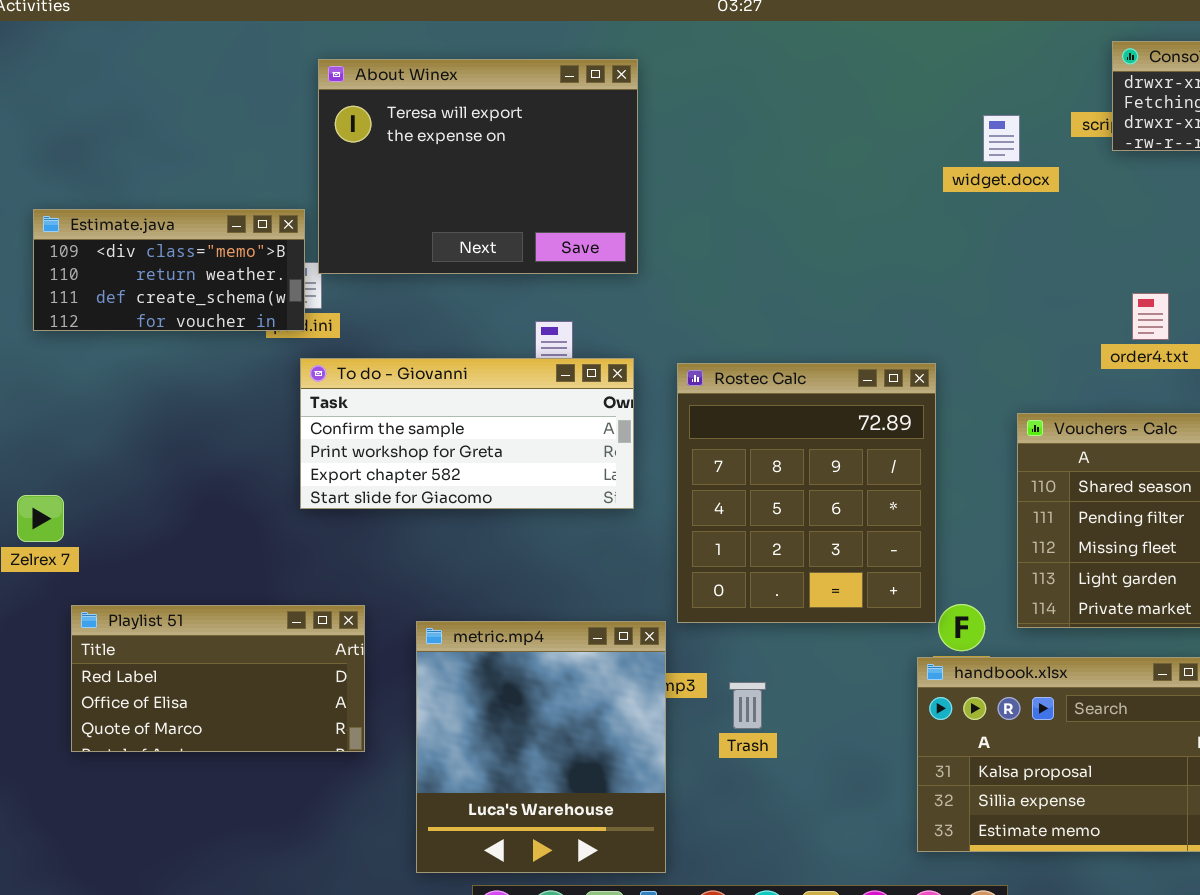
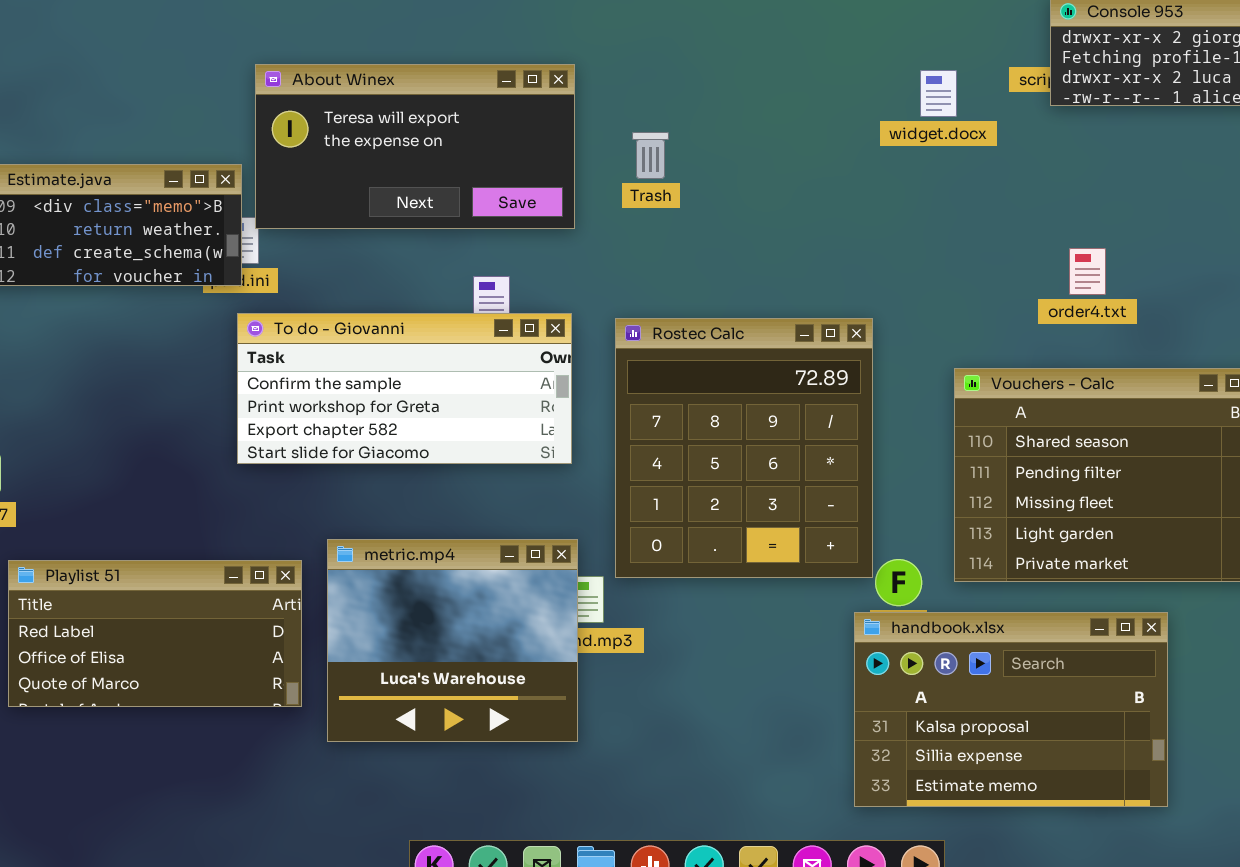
About Winex: [318,59,638,274] -> [255,64,575,229], resized
metric.mp4: [416,621,666,873] -> [327,539,578,742], moved, resized
Trash: [729,682,766,729] -> [632,132,669,179], moved

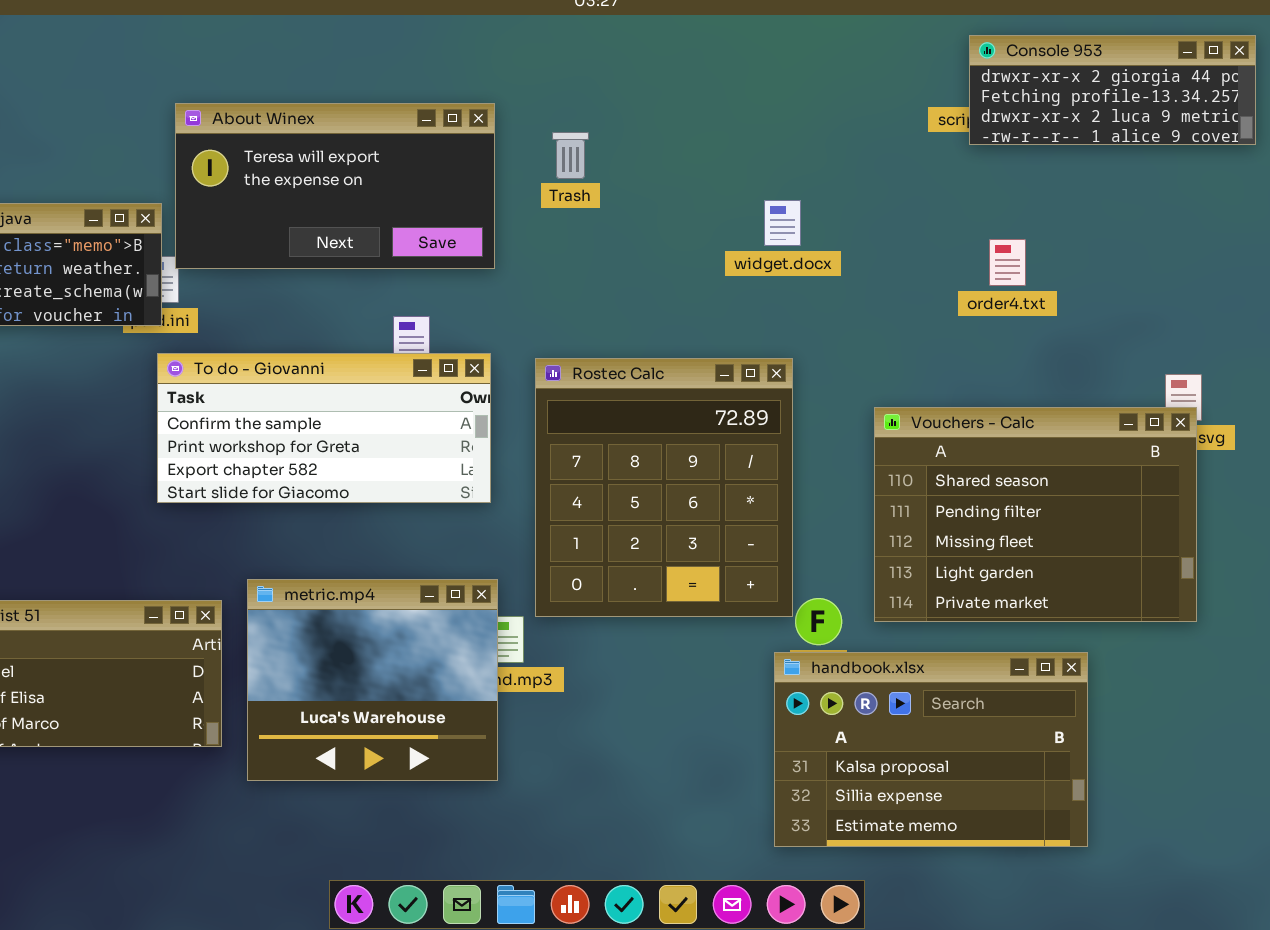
widget.docx: [920,70,957,117] -> [764,200,801,246], moved
Trash: [632,132,669,179] -> [552,132,589,179], moved
order4.txt: [1069,248,1106,295] -> [989,239,1026,286], moved

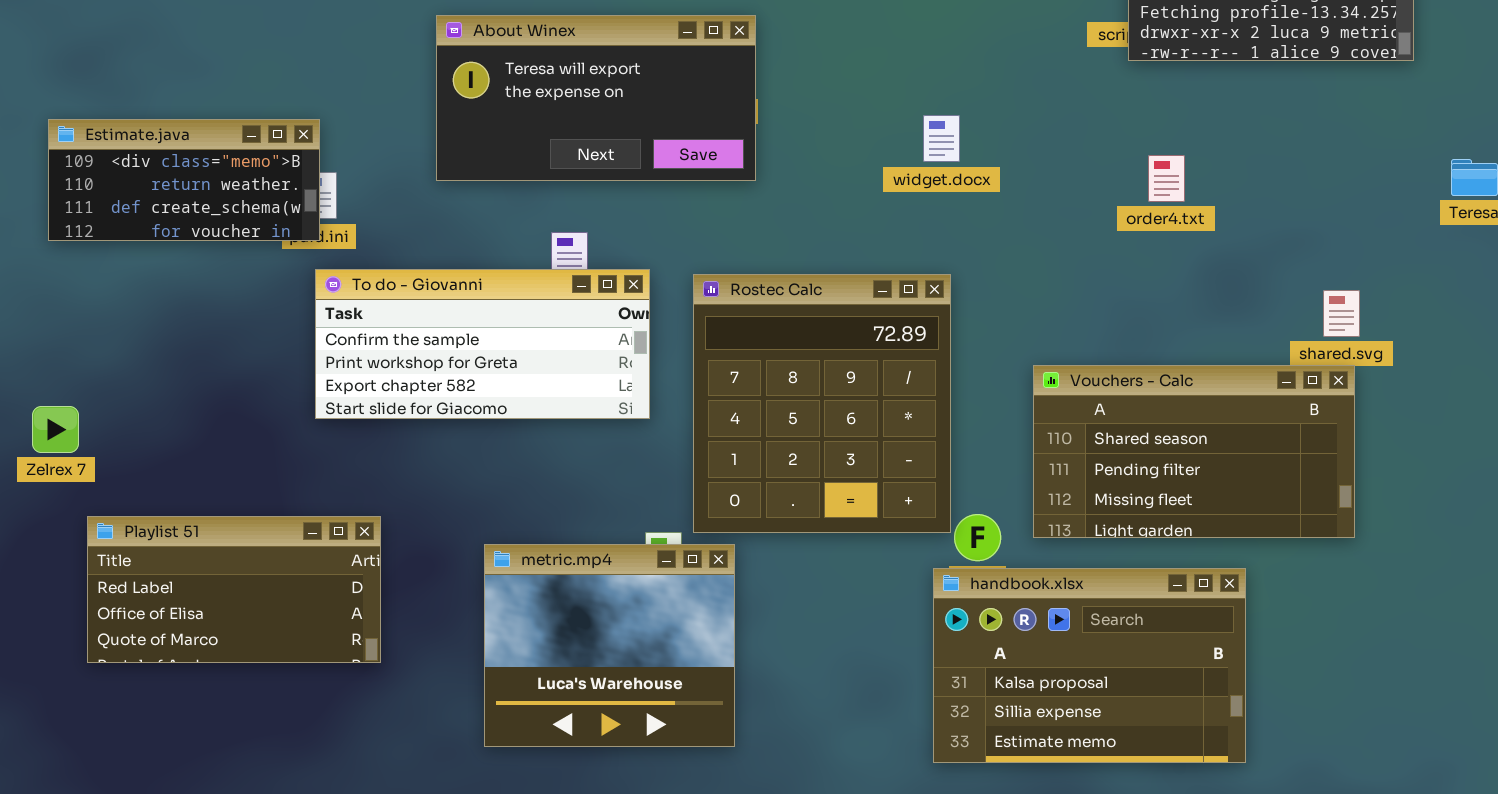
About Winex: [175,103,495,269] -> [436,15,756,181], moved
Vouchers - Calc: [874,407,1197,622] -> [1033,365,1355,538], resized
metric.mp4: [247,579,498,781] -> [484,544,735,747], moved

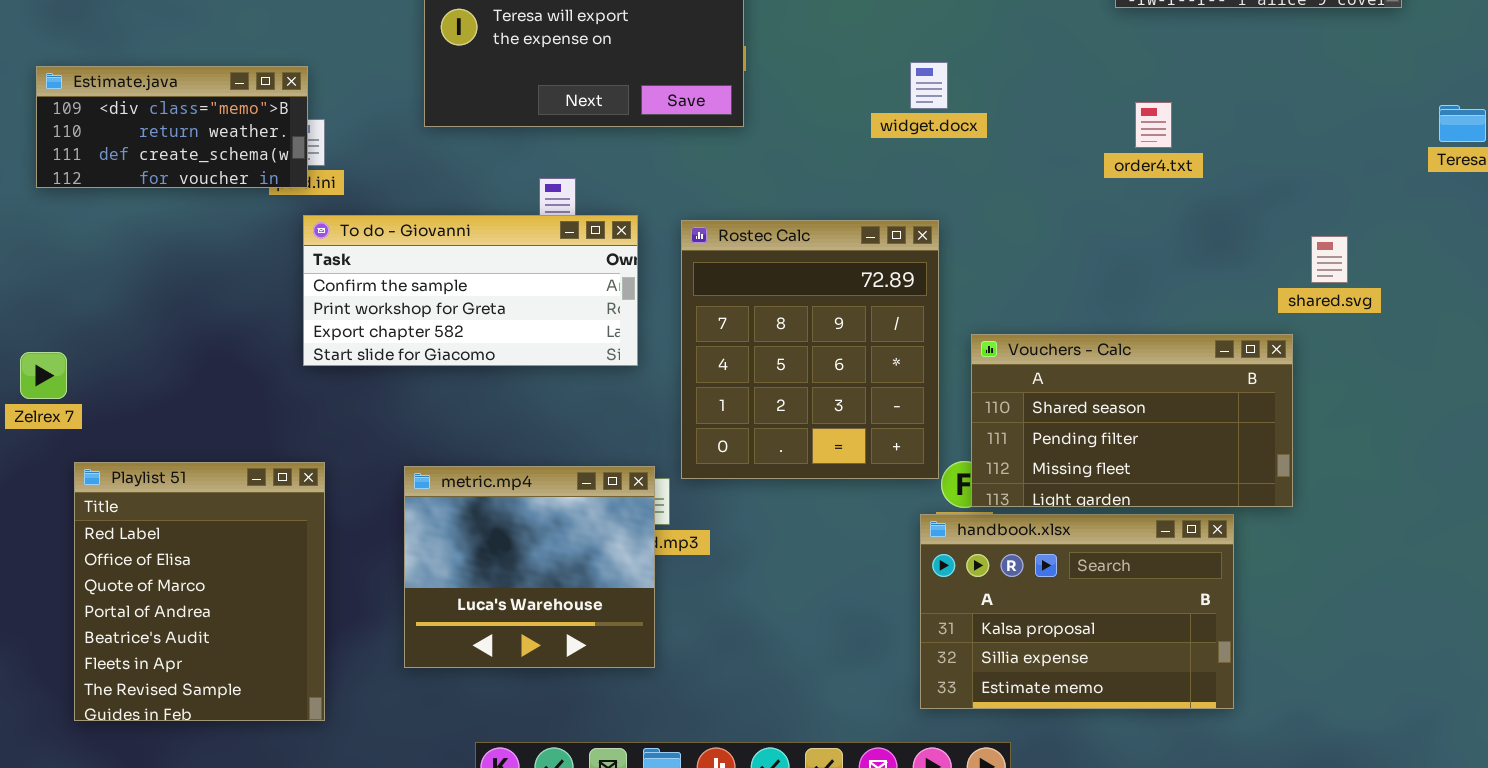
Vouchers - Calc: [1033,365,1355,538] -> [971,334,1293,507], moved
Playlist 51: [87,516,381,663] -> [74,462,325,721], resized
metric.mp4: [484,544,735,747] -> [404,466,655,668], moved

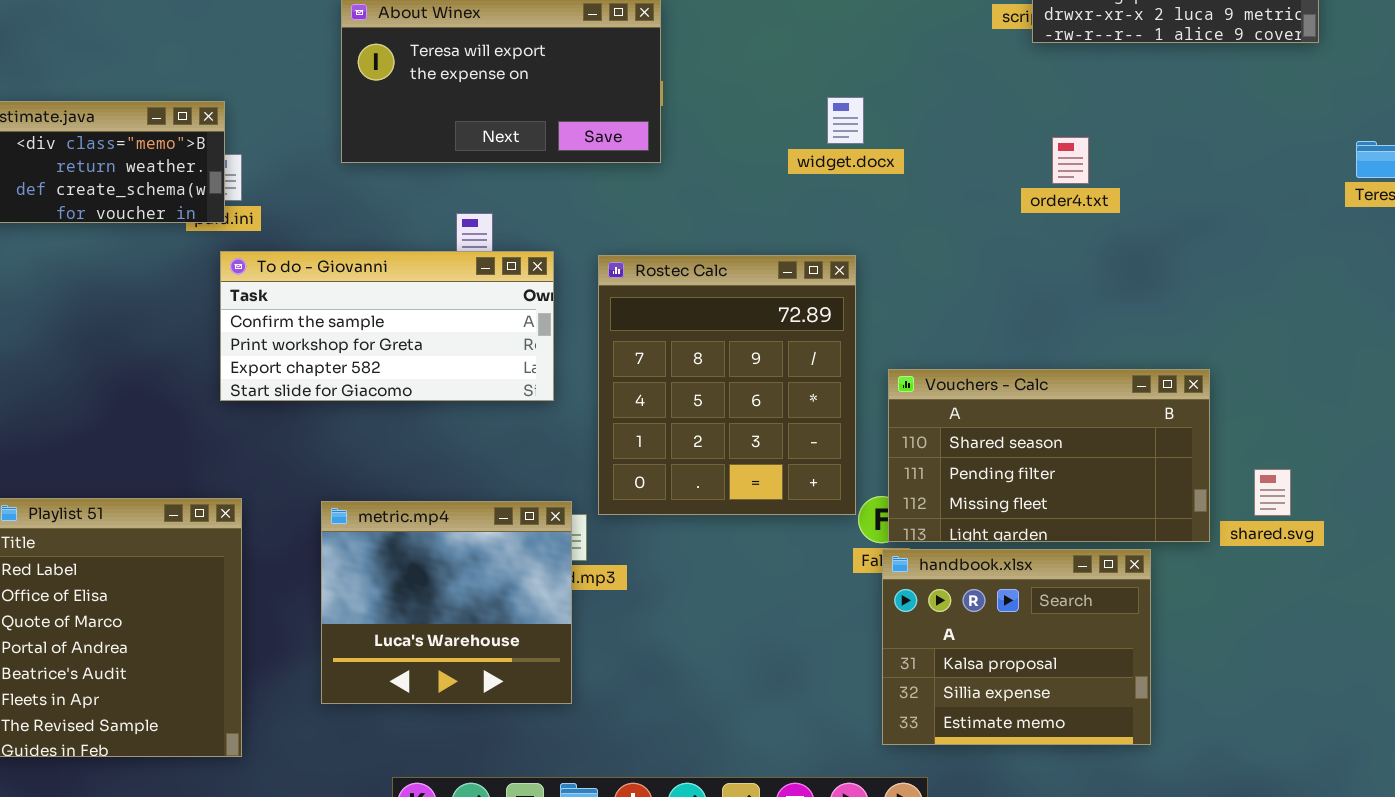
shared.svg: [1311,236,1348,283] -> [1254,469,1291,516], moved
handbook.xlsx: [920,514,1234,709] -> [882,549,1151,745], resized

